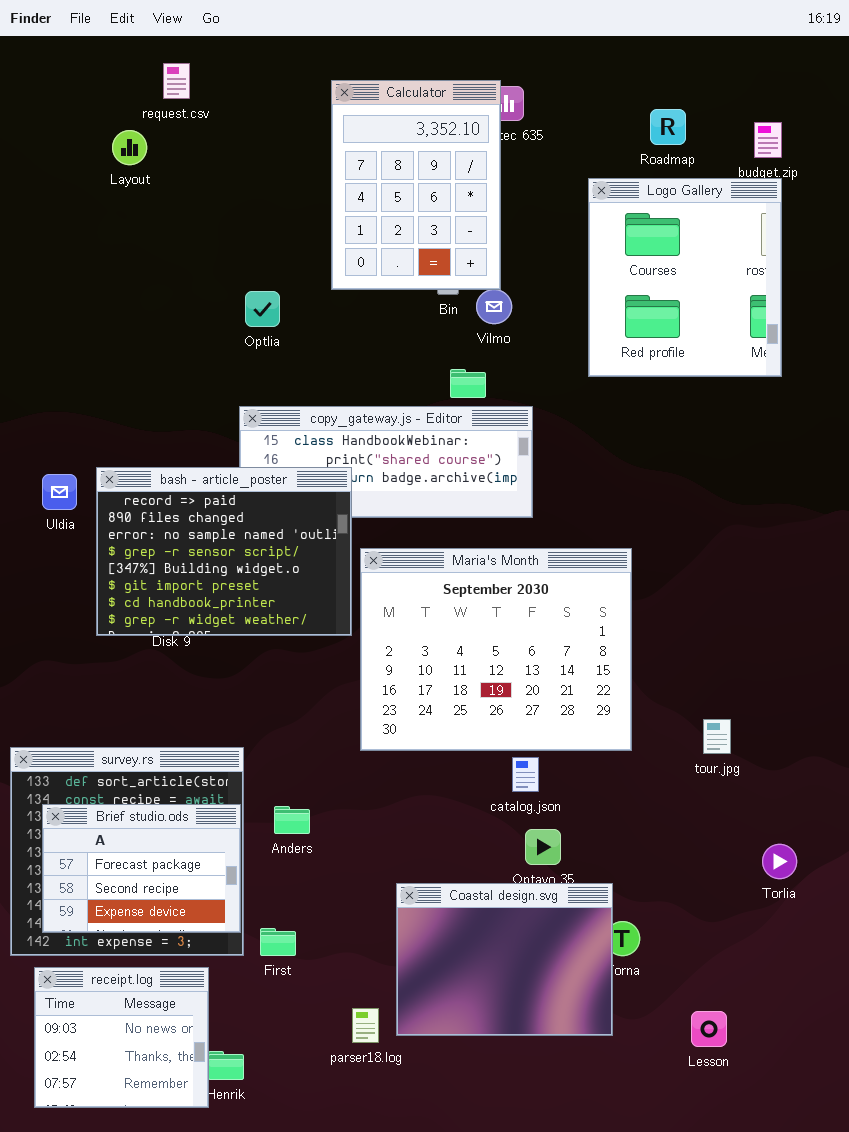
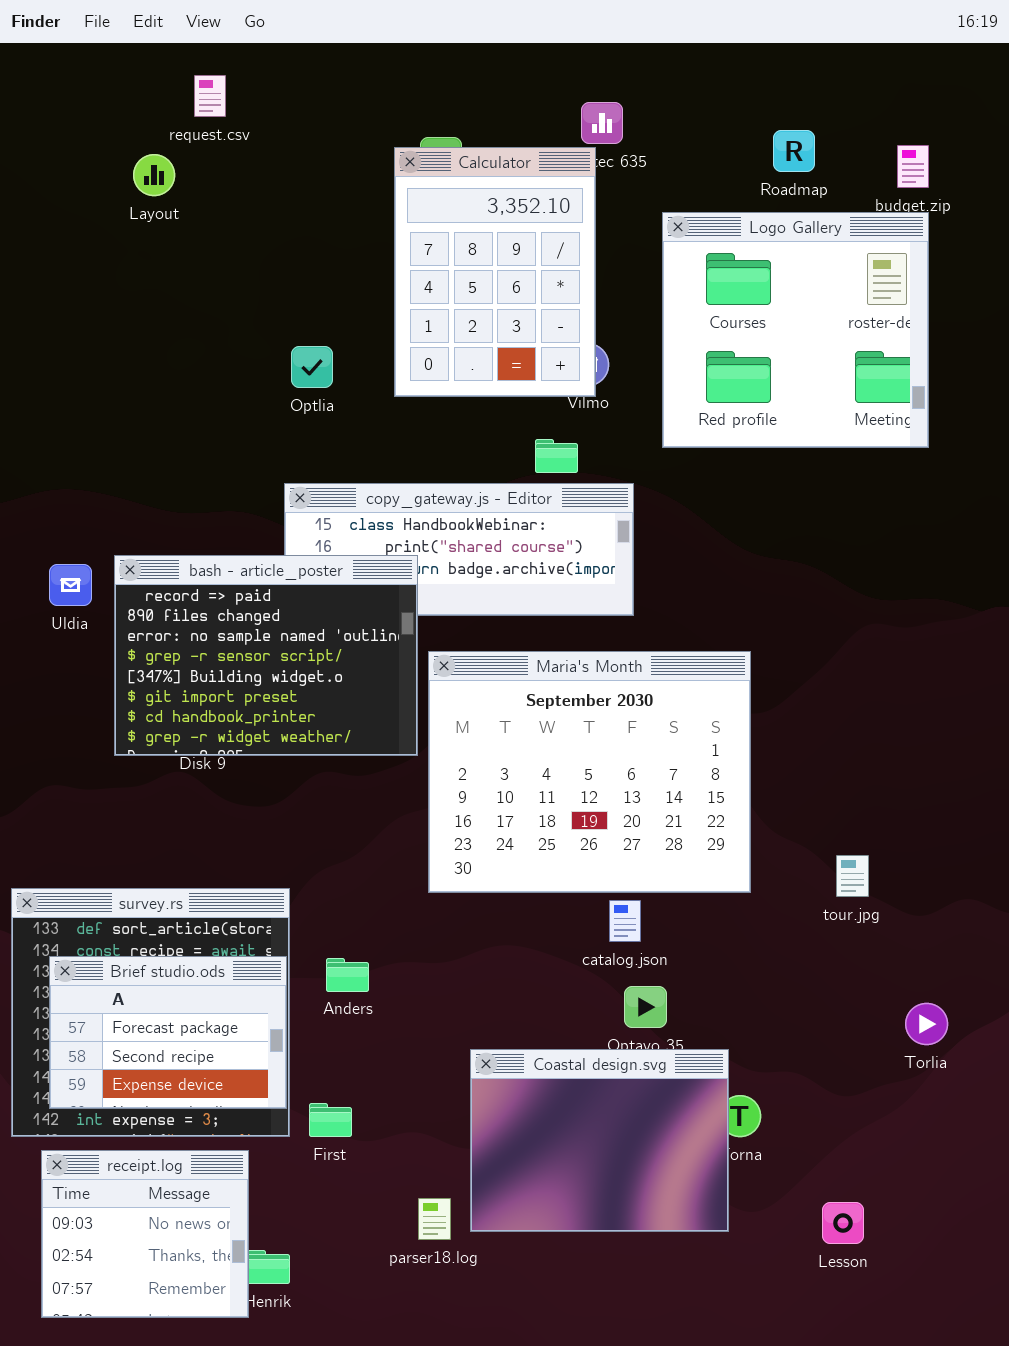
Calculator: [331,80,501,290] -> [394,147,596,397], moved
Logo Gallery: [588,178,782,377] -> [662,212,929,448], resized

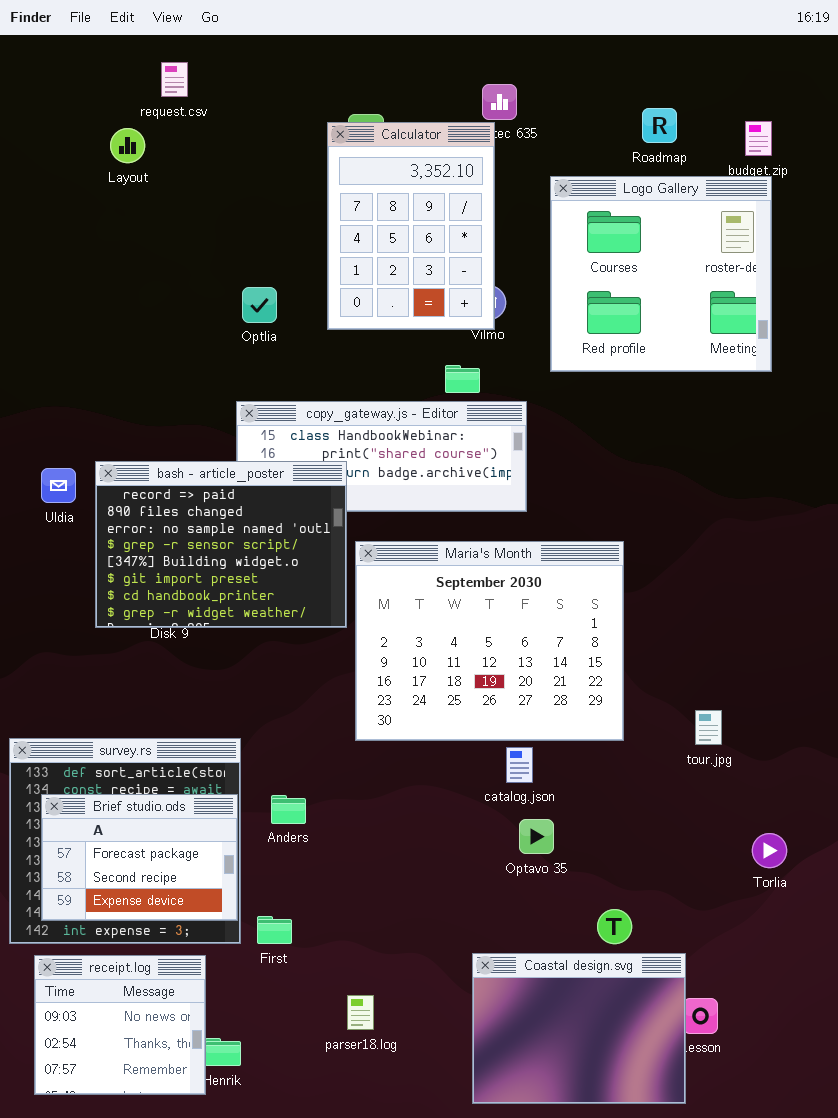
Coastal design.svg: [470,1049,729,1232] -> [472,953,686,1104], moved

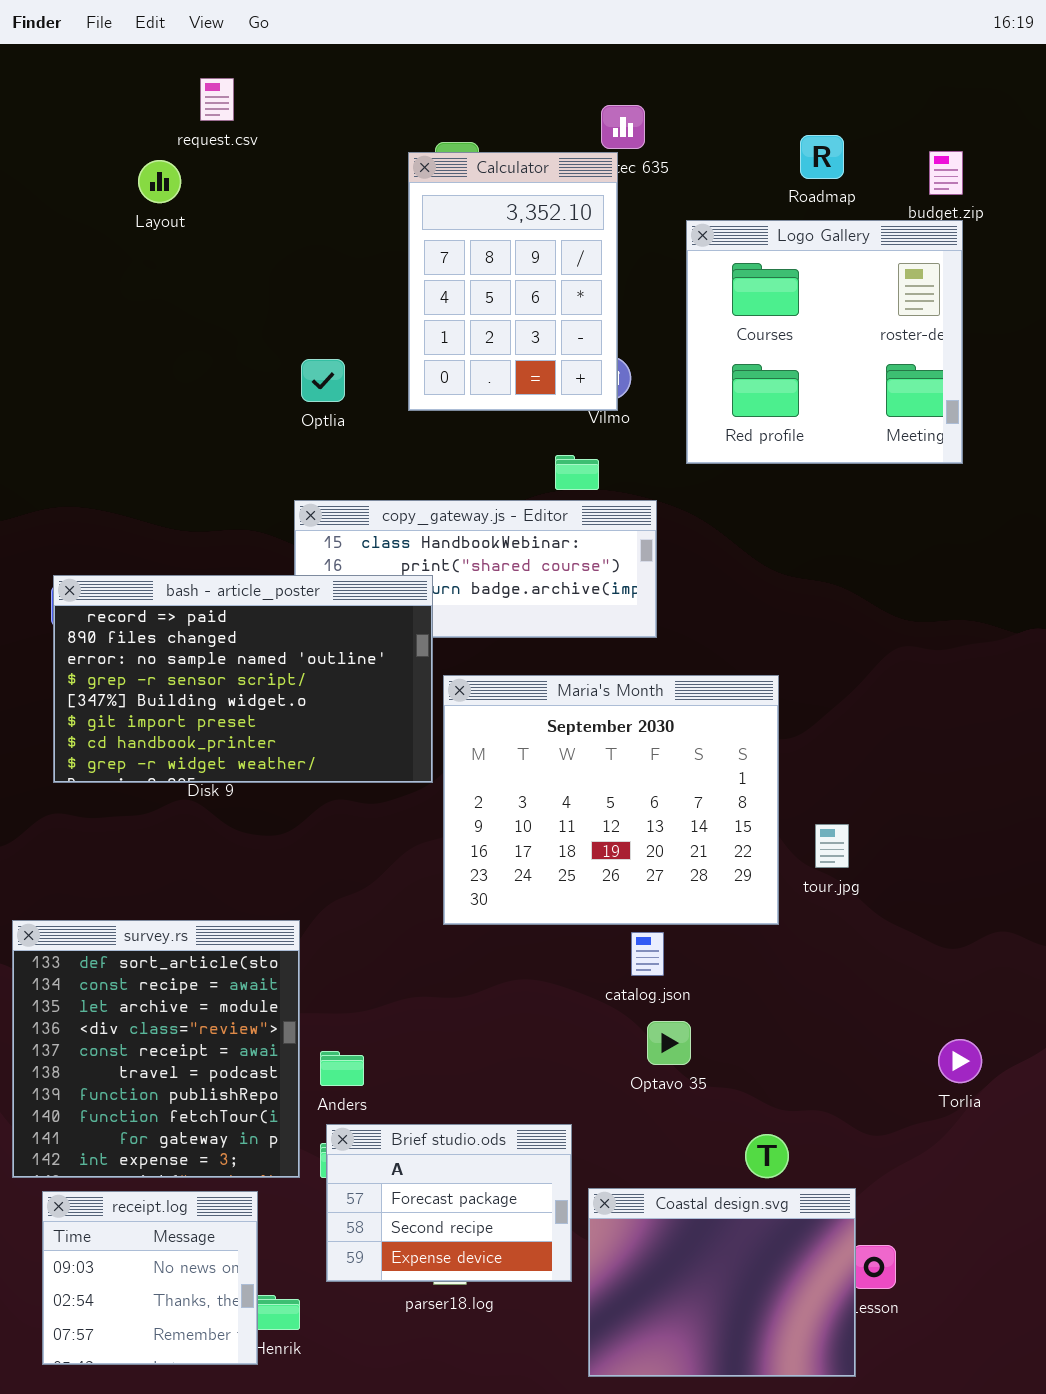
bash - article_poster: [95,461,347,628] -> [53,575,433,783], resized
tour.jpg: [695,710,722,745] -> [815,824,849,868], moved
Brief studio.ods: [41,794,238,921] -> [326,1124,572,1282], moved
Anders: [271,795,306,824] -> [320,1051,364,1086], moved

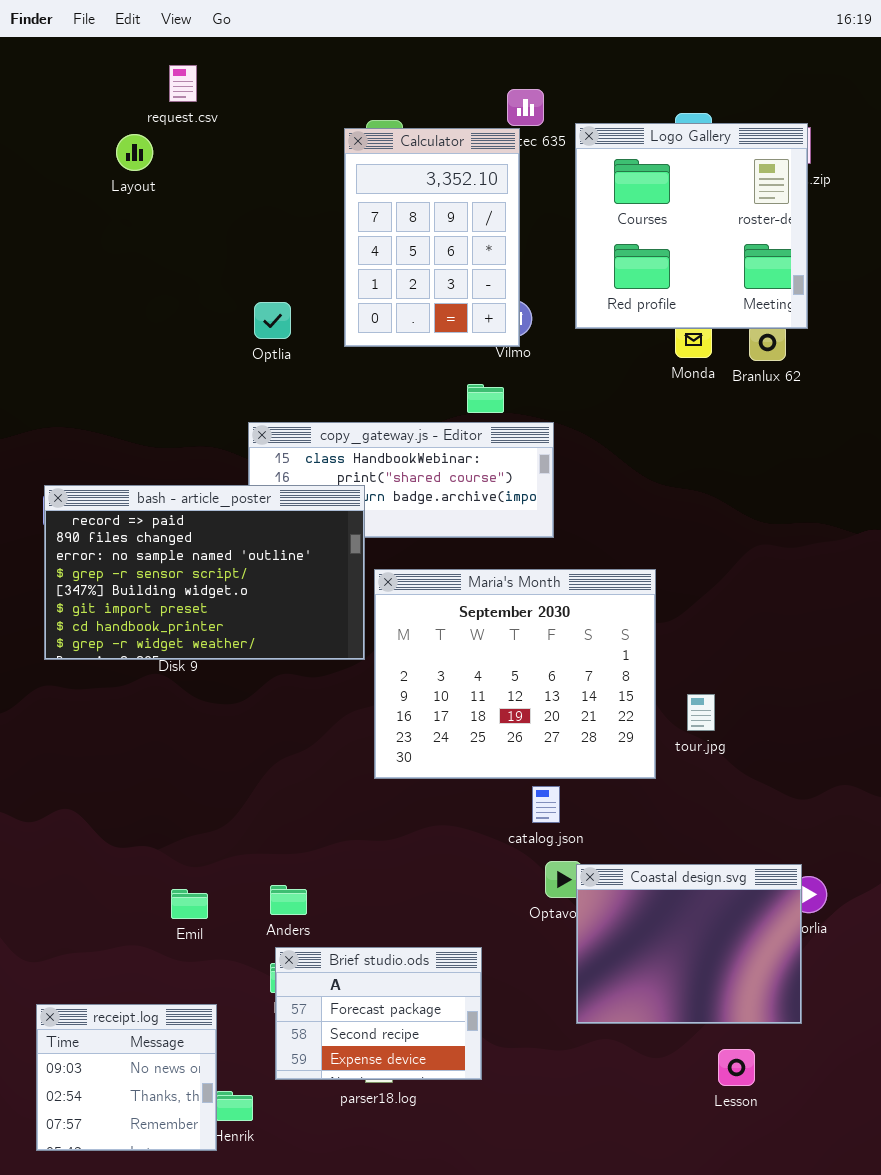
Logo Gallery: [686,220,963,464] -> [575,123,808,329], moved
survey.rs: [12,920,300,1178] -> none, closed
Coastal design.svg: [588,1188,856,1377] -> [576,864,802,1024], moved

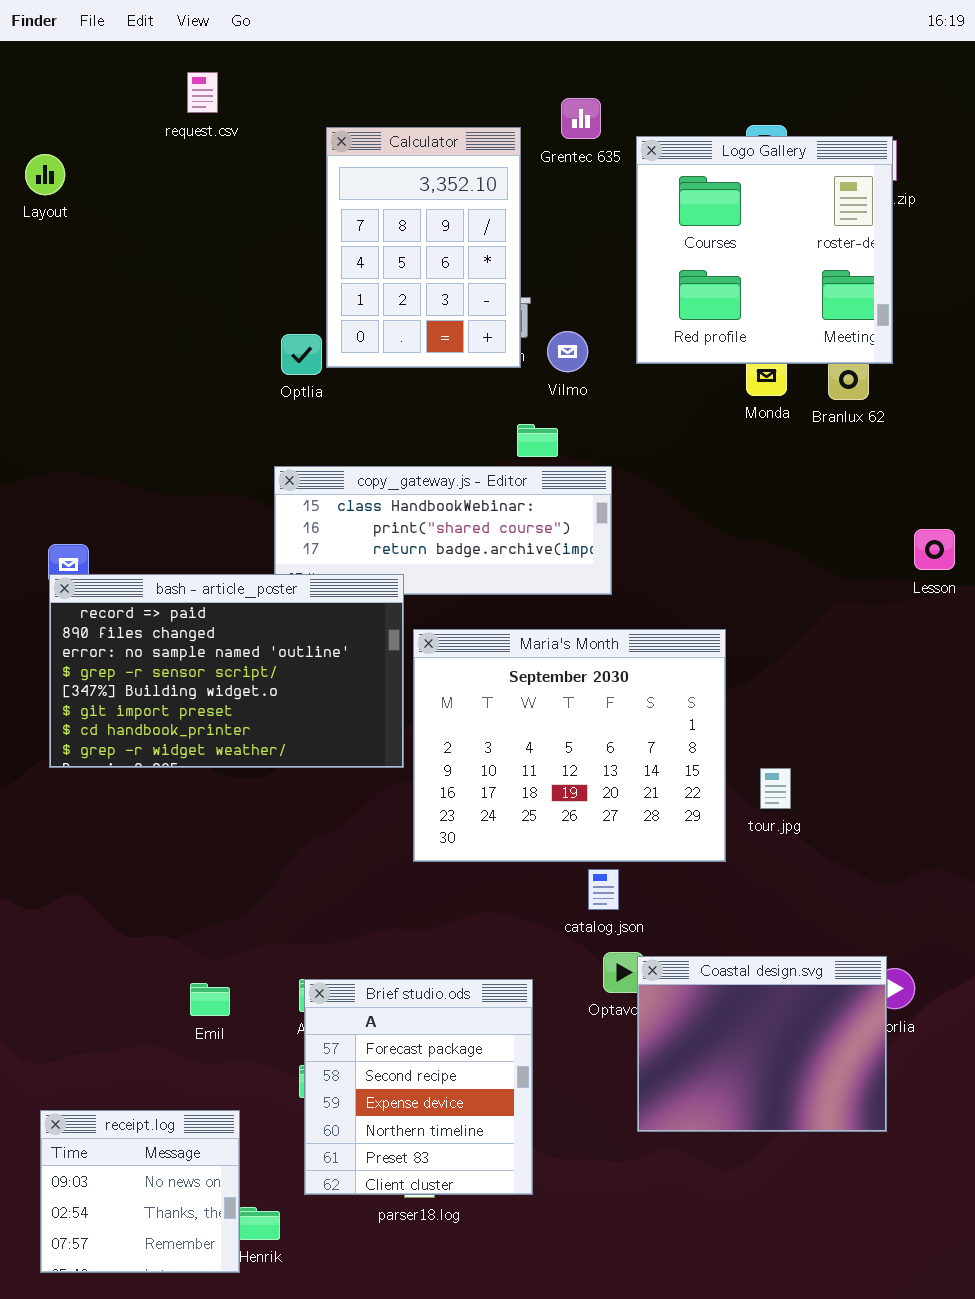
Calculator: [344,128,520,347] -> [326,127,521,368], moved
Layout: [116,134,153,171] -> [25,154,65,195], moved
bash - article_poster: [44,485,365,660] -> [49,574,404,768], moved
Brief studio.ods: [275,947,482,1080] -> [304,979,533,1195], resized
Lesson: [718,1049,755,1086] -> [914,529,955,570], moved

